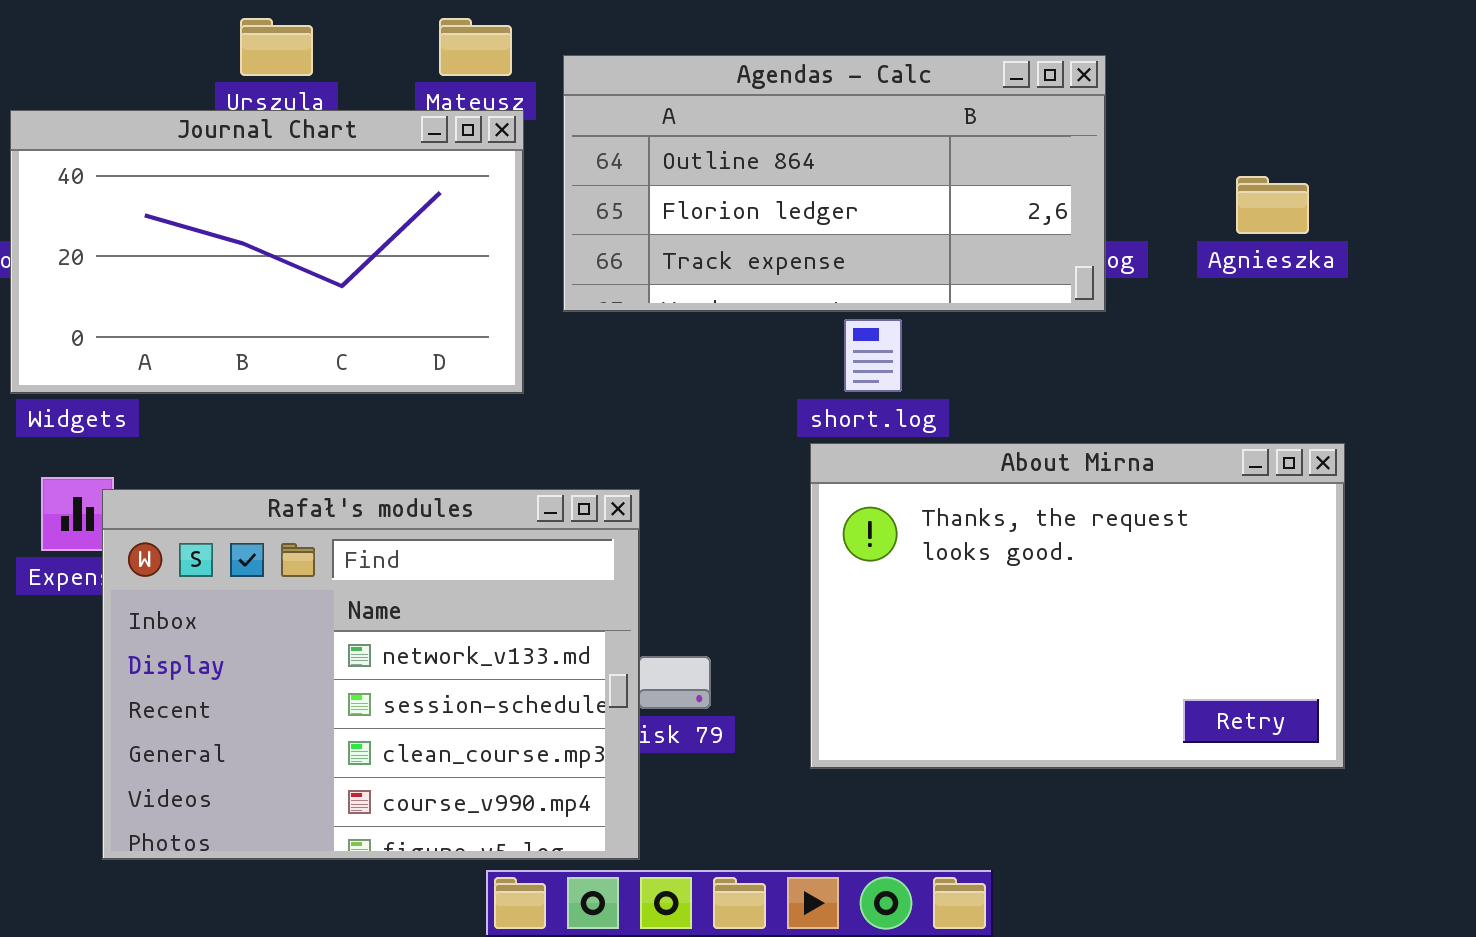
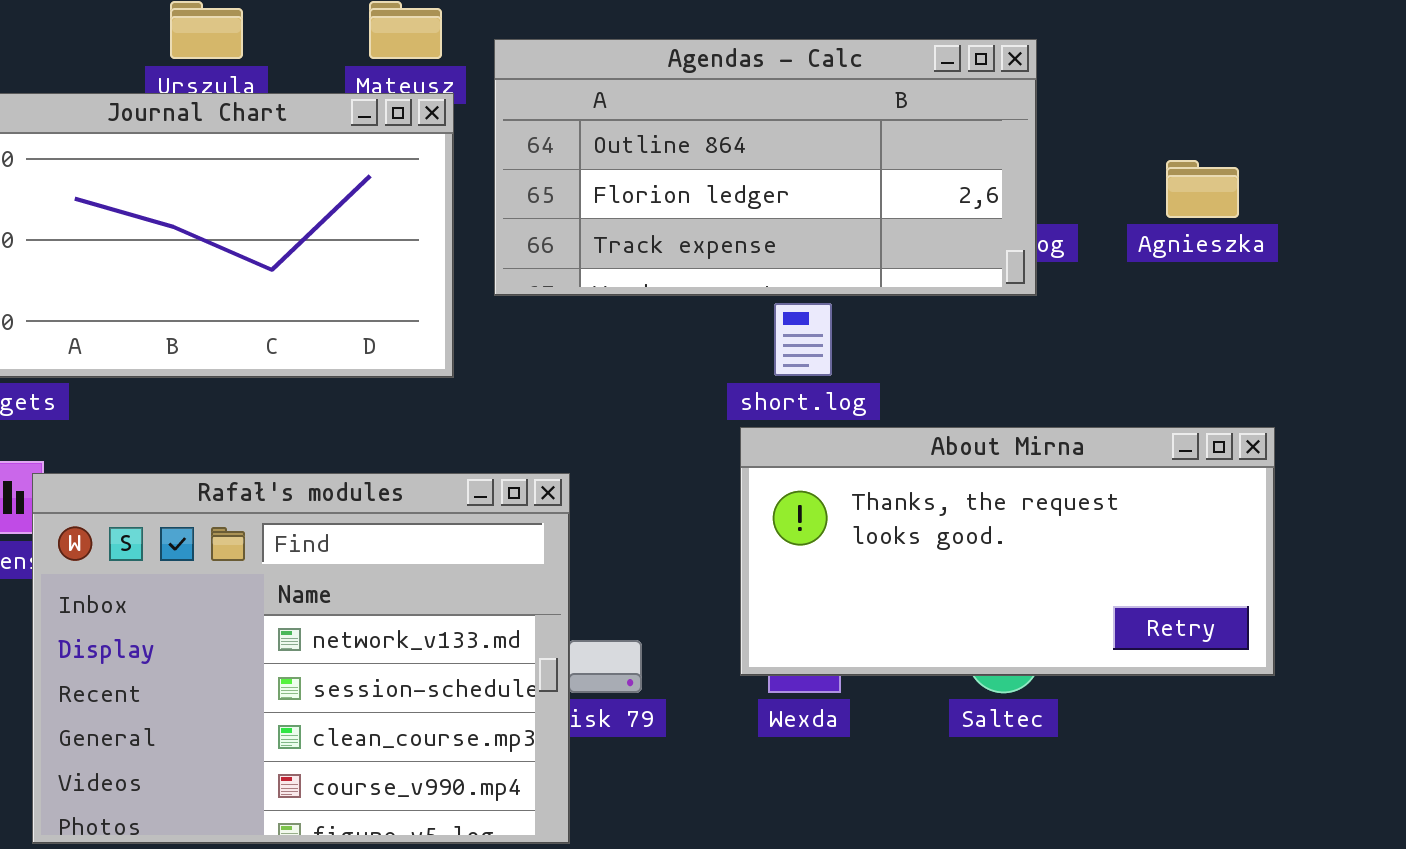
About Mirna: [810,443,1345,769] -> [740,427,1275,676], resized

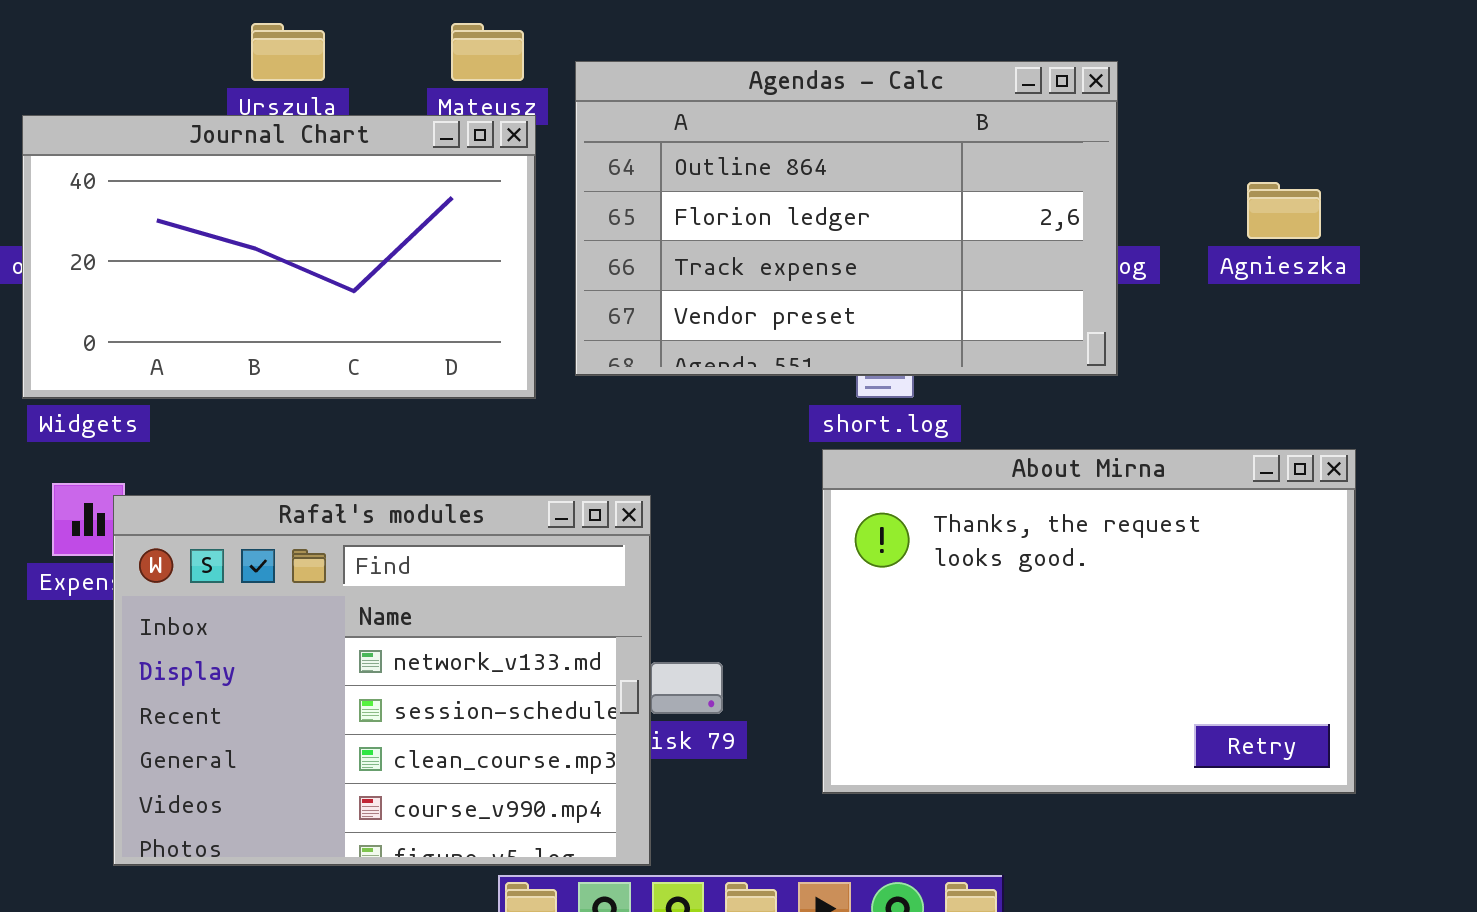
Agendas - Calc: [494,39,1037,296] -> [575,61,1118,376], resized
About Mirna: [740,427,1275,676] -> [822,449,1356,794], resized

